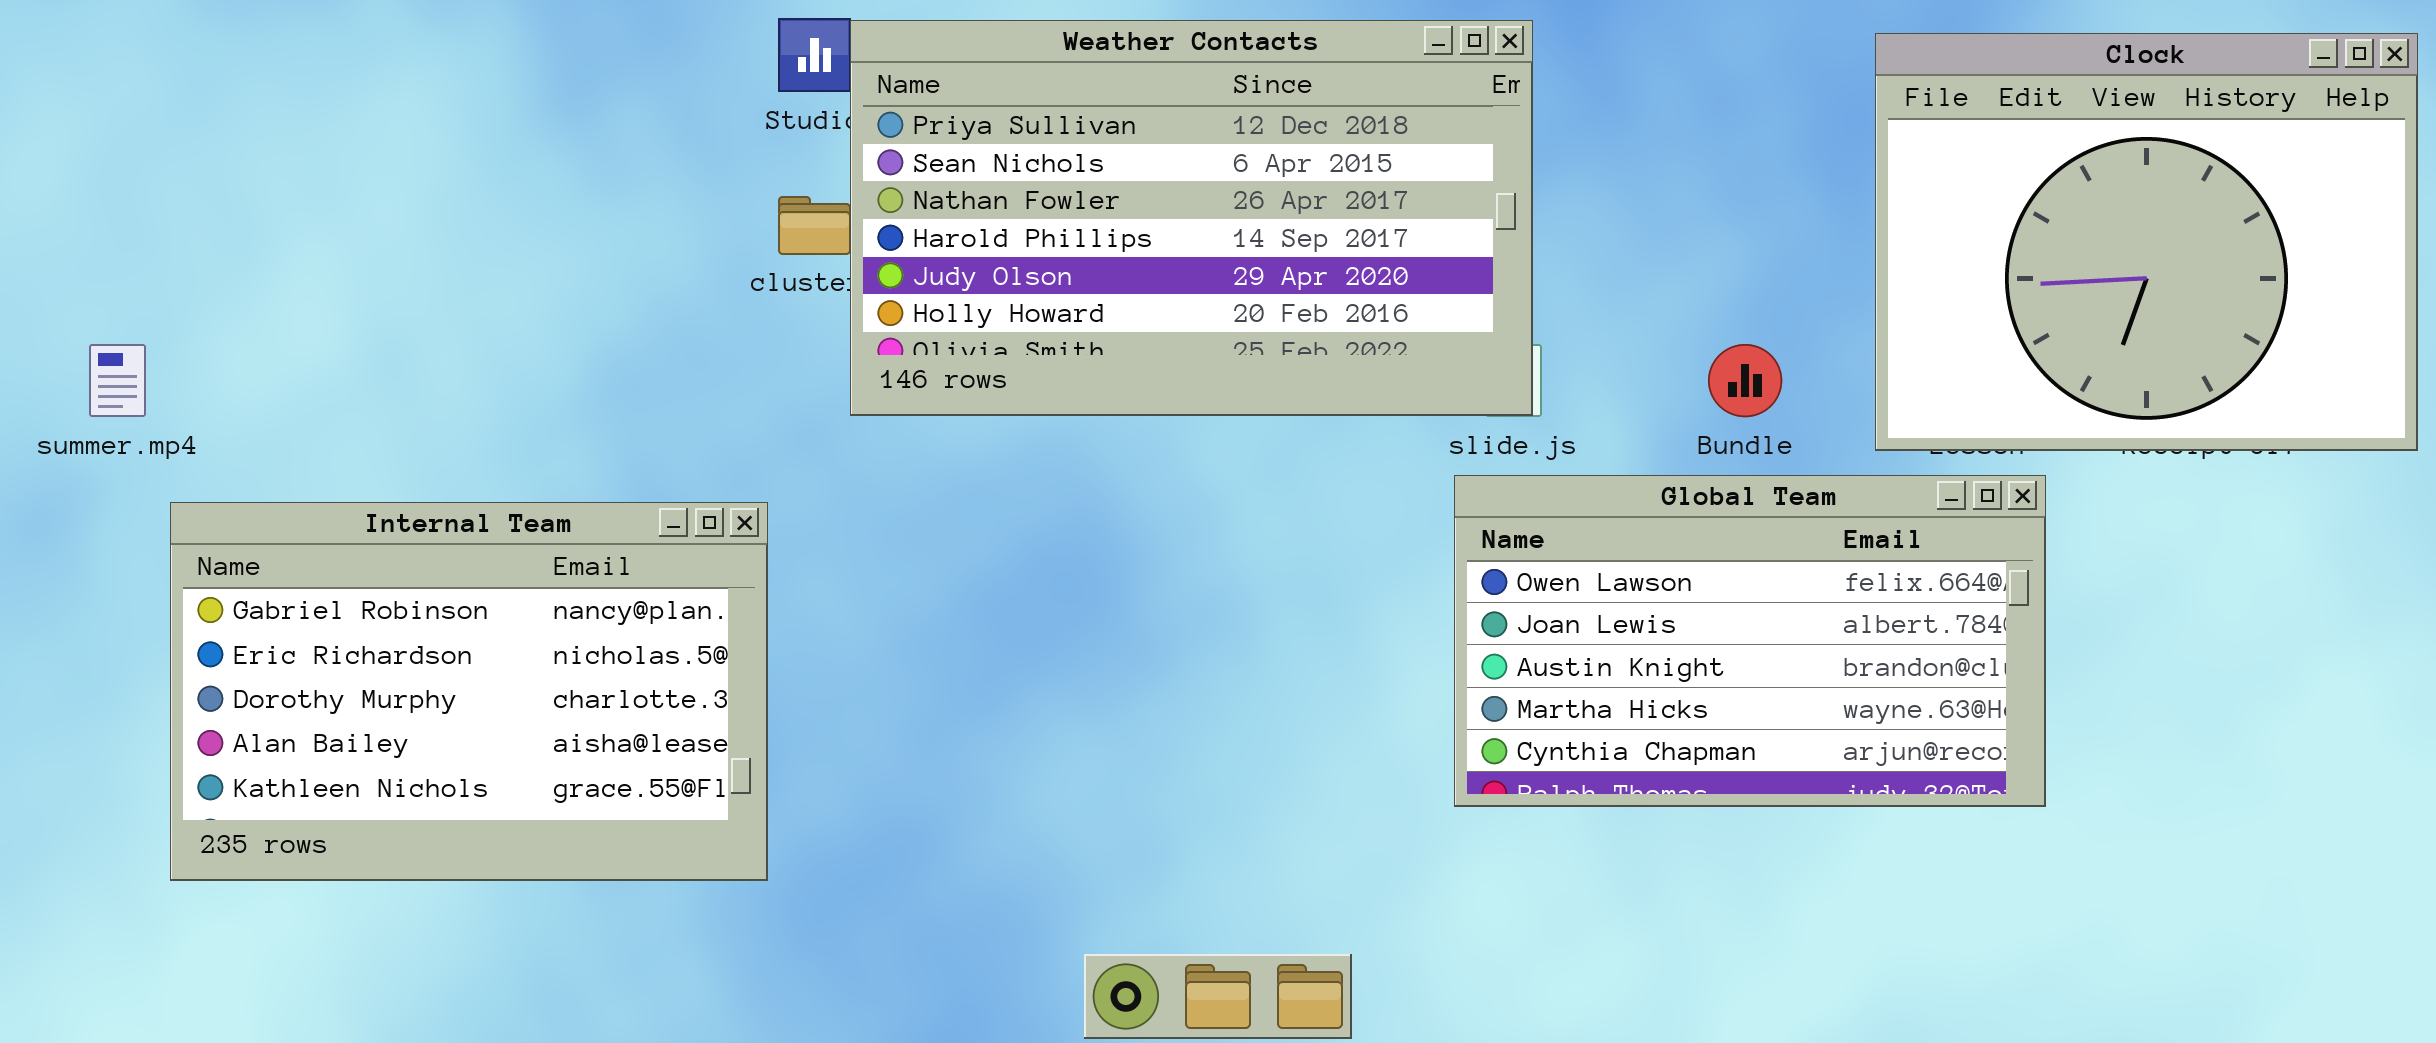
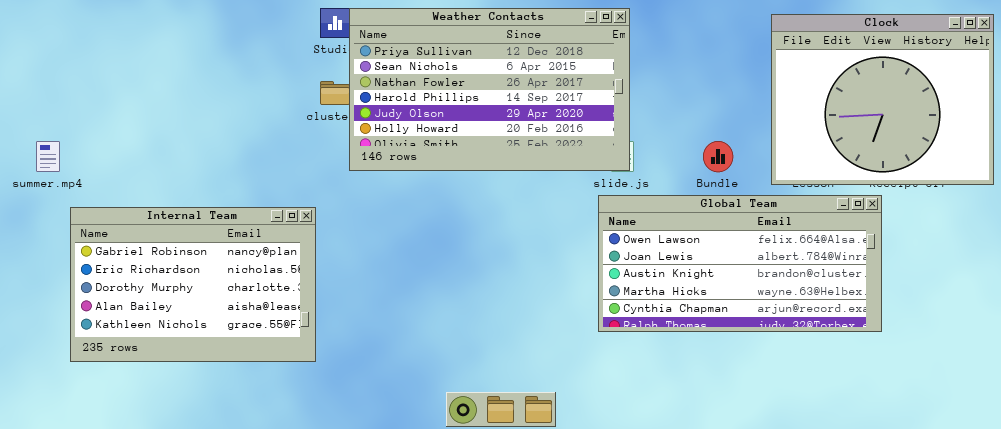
Global Team: [1454,475,2046,807] -> [598,195,882,332], resized

